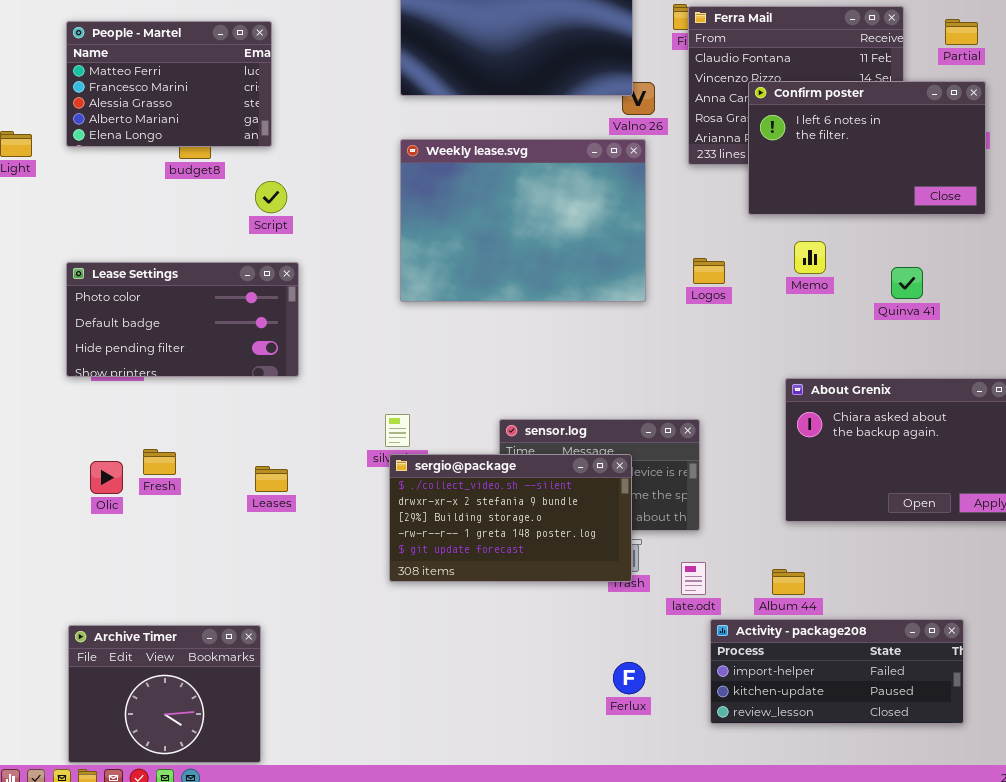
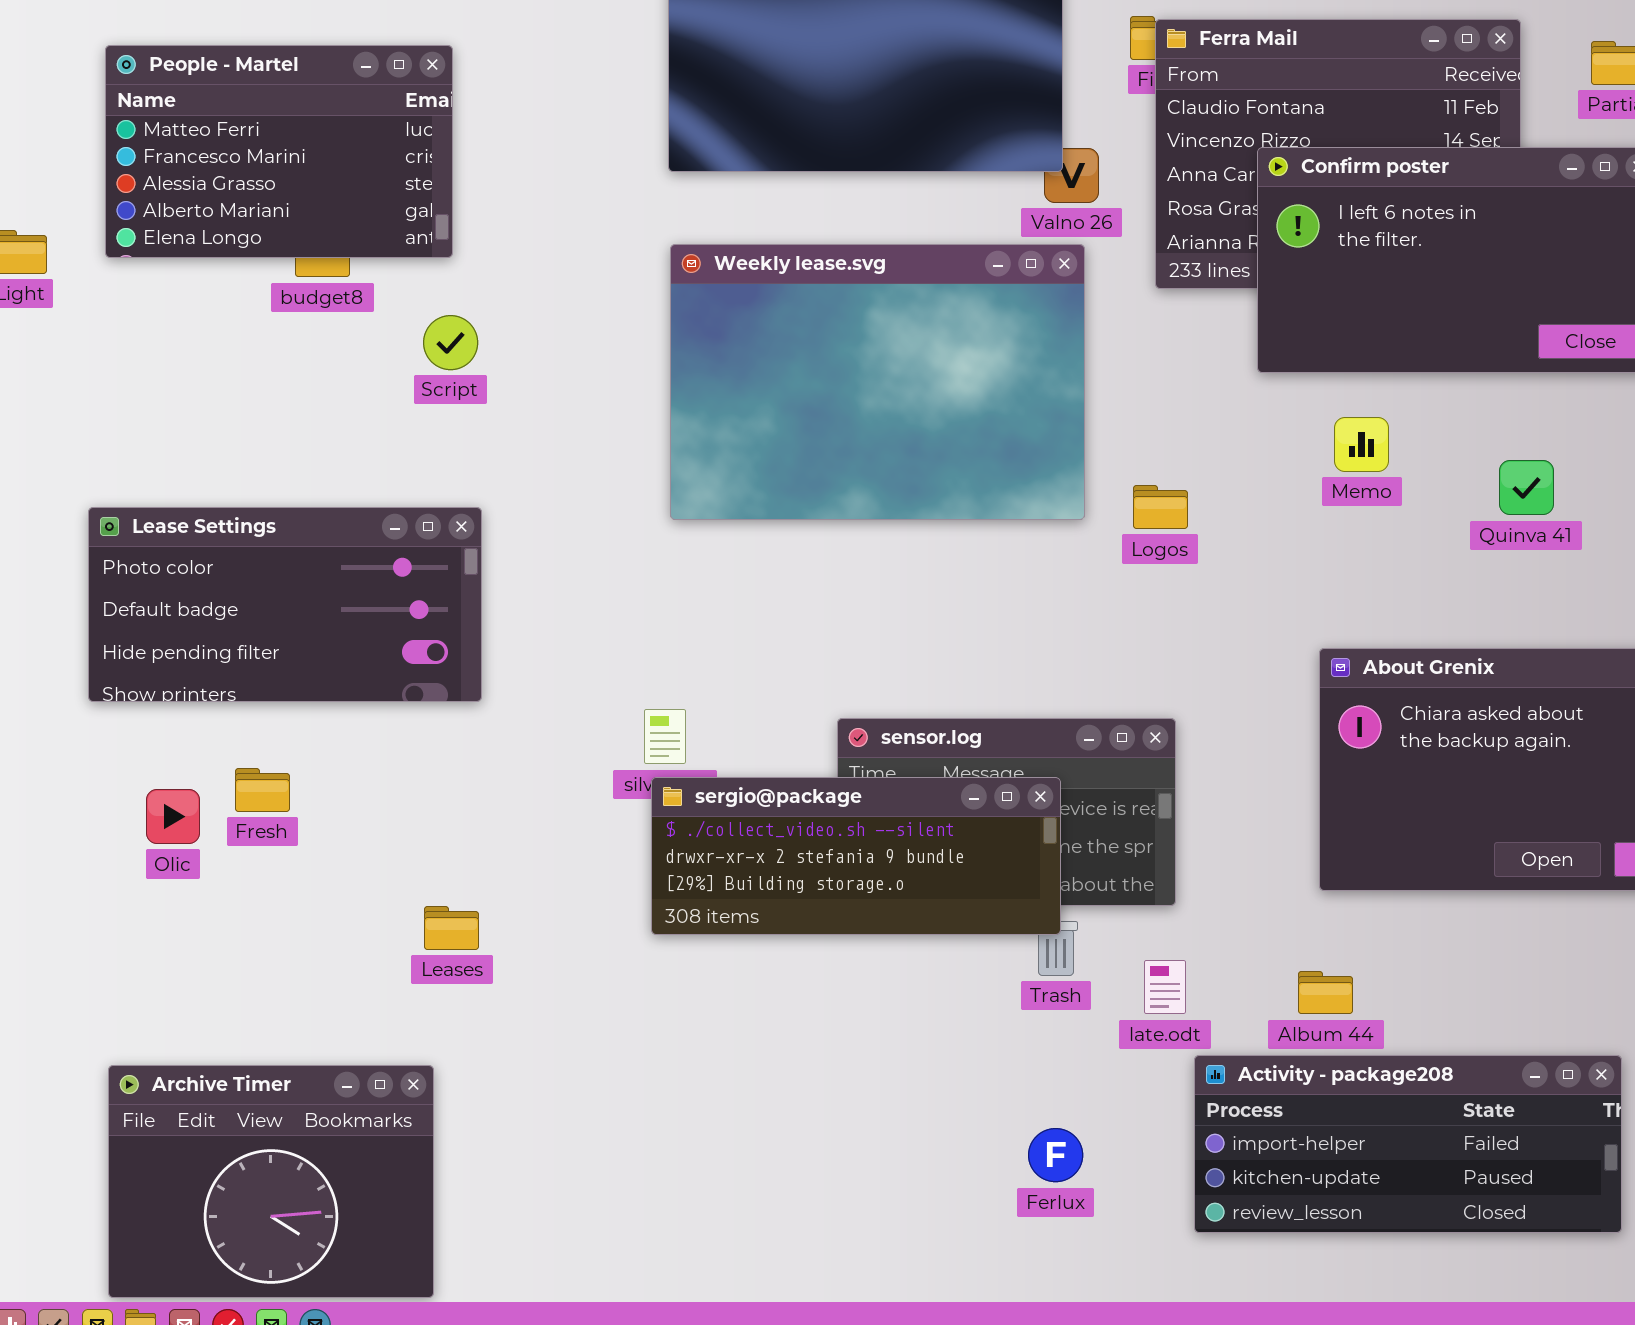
Logos: [693,258,725,284] -> [1133,485,1188,529], moved
Lease Settings: [66,262,299,377] -> [88,507,482,702], moved
sergio@package: [389,454,632,582] -> [651,777,1061,935], resized
Leases: [255,466,288,492] -> [424,906,479,950], moved

